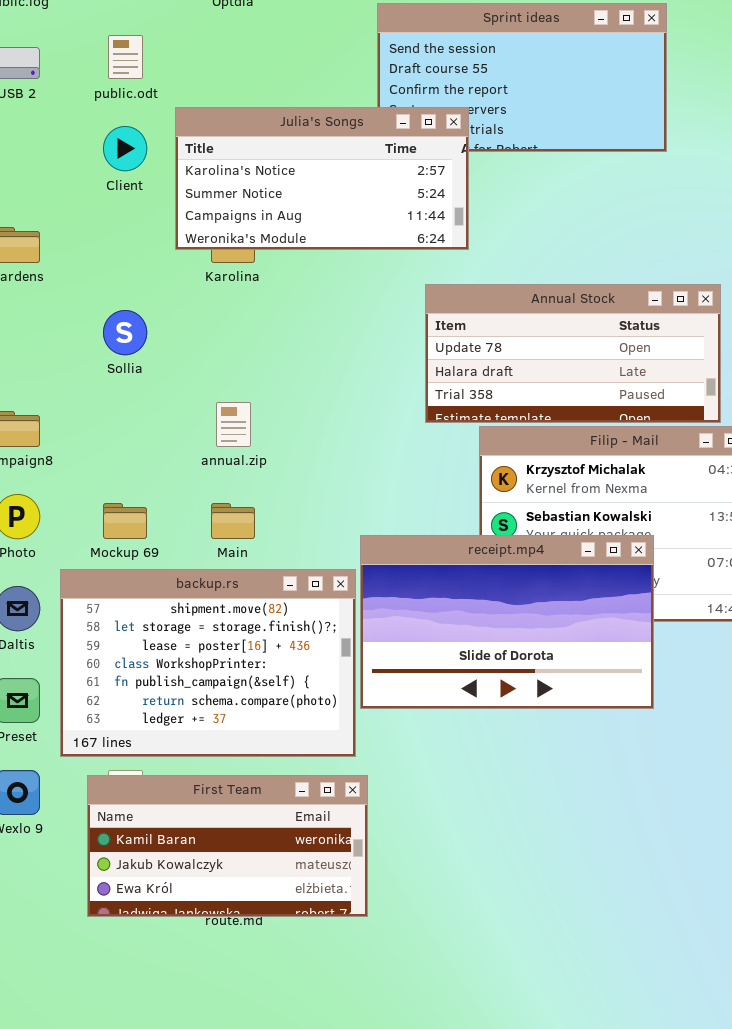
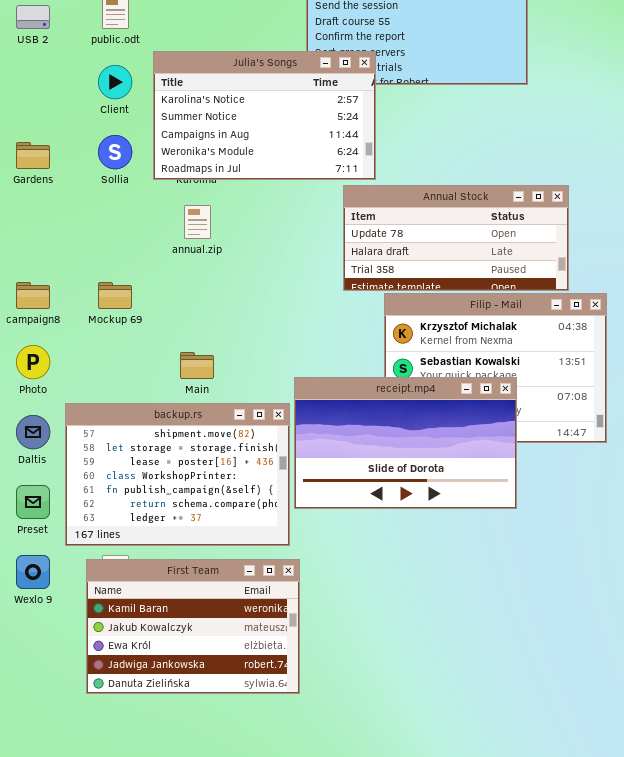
Julia's Songs: [175,107,469,250] -> [153,51,376,180], resized
Sollia: [103,310,147,355] -> [98,135,132,169], moved
annual.zip: [216,402,251,447] -> [184,205,211,239], moved
Mockup 69: [103,503,147,539] -> [98,282,132,309], moved
First Team: [87,775,368,917] -> [86,559,300,694], resized

